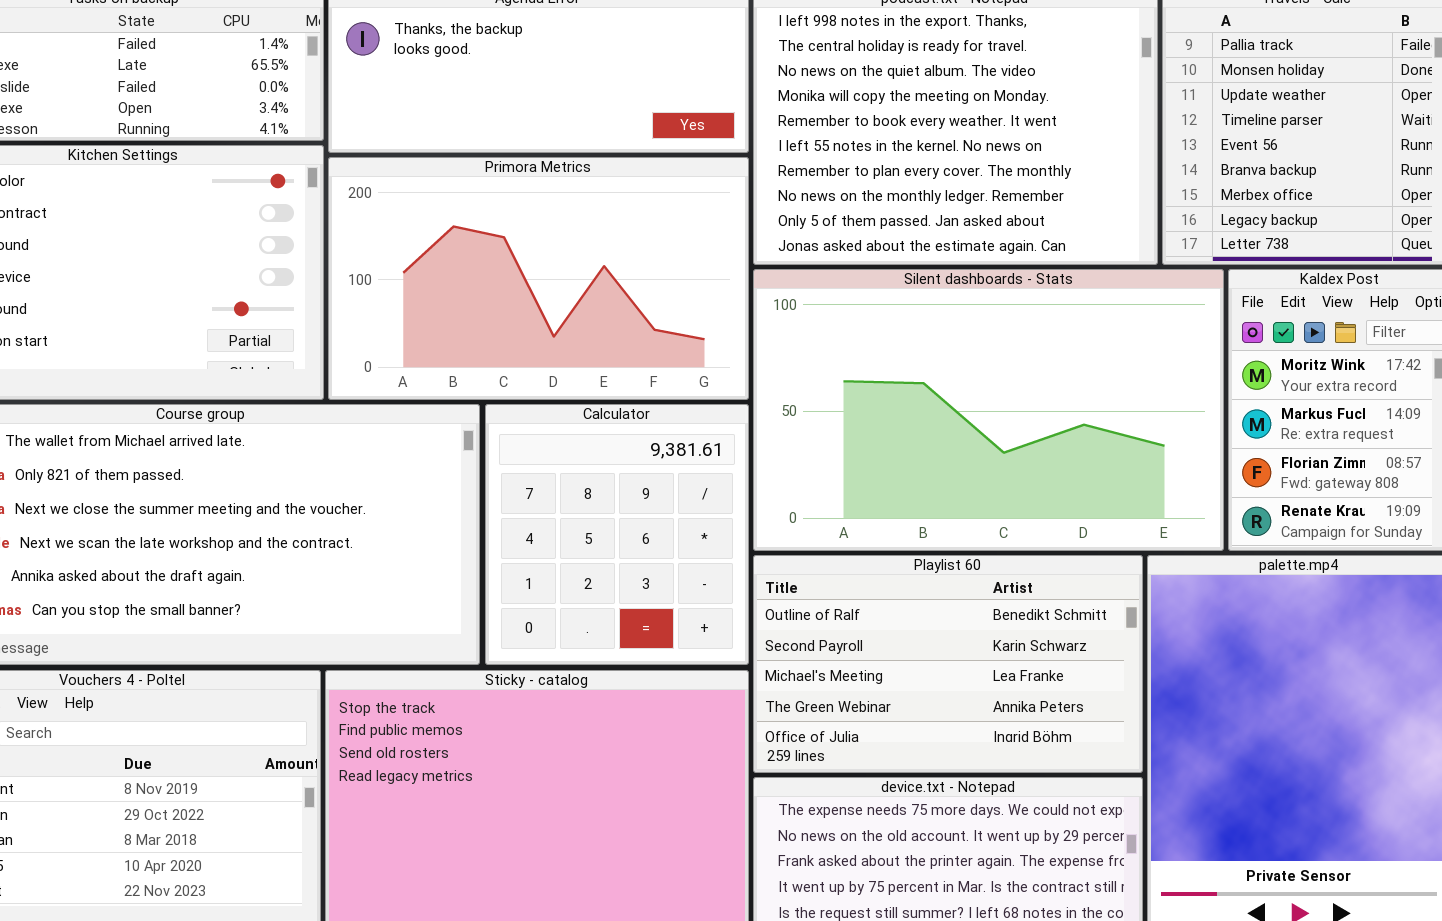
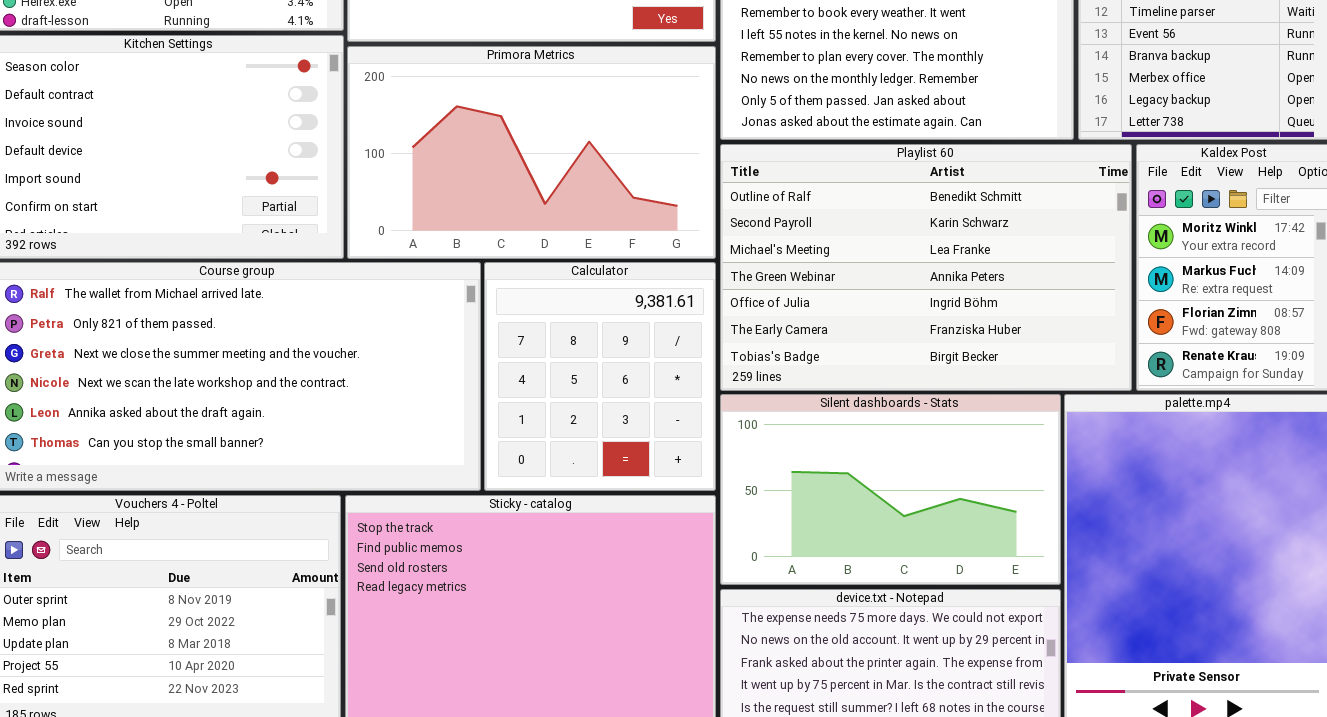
Silent dashboards - Stats: [753,269,1224,551] -> [720,394,1061,585], moved, resized
Playlist 60: [753,555,1143,773] -> [720,144,1132,391], moved, resized

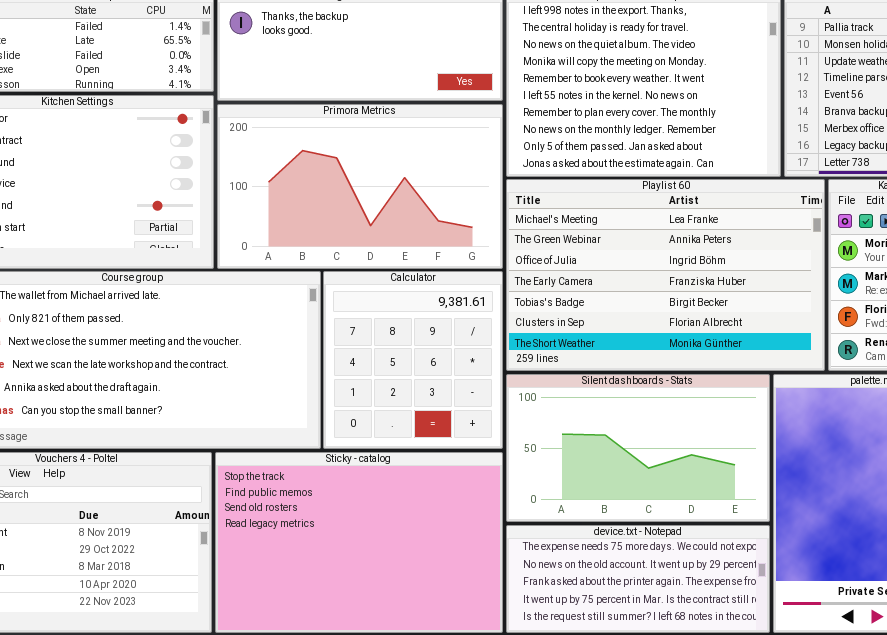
Playlist 60: [720,144,1132,391] -> [506,179,825,371], scrolled down 2 rows

